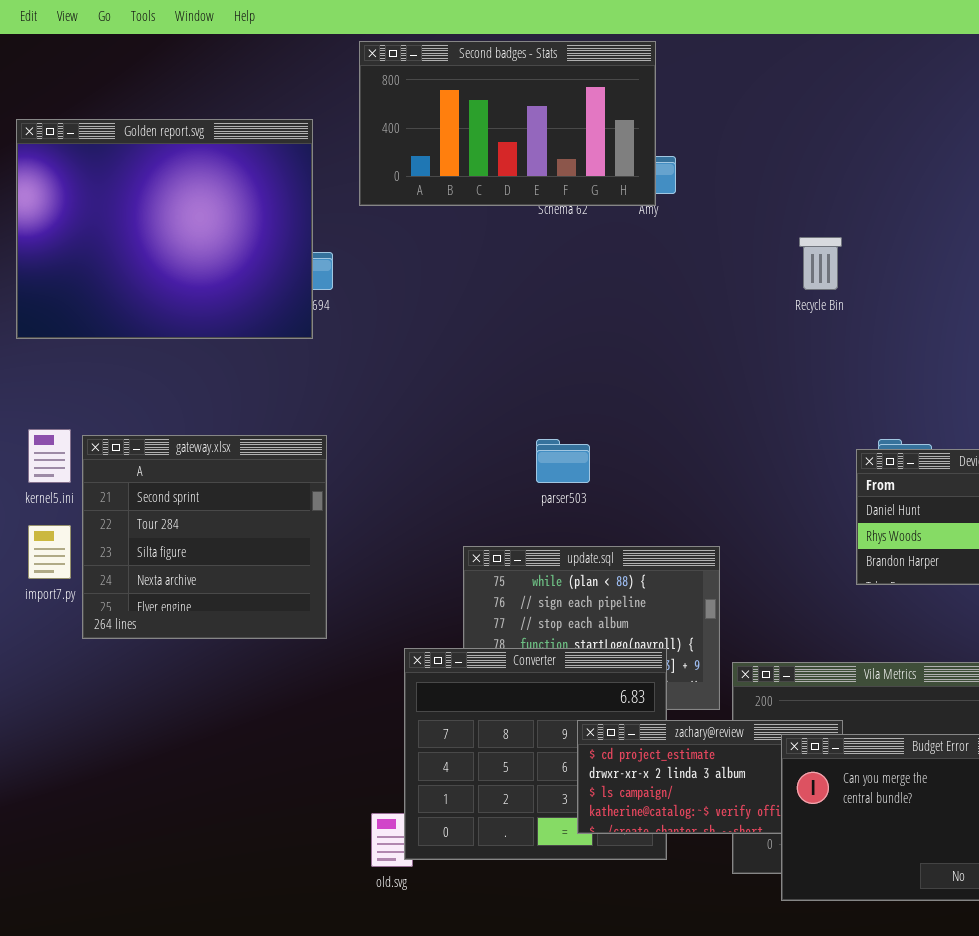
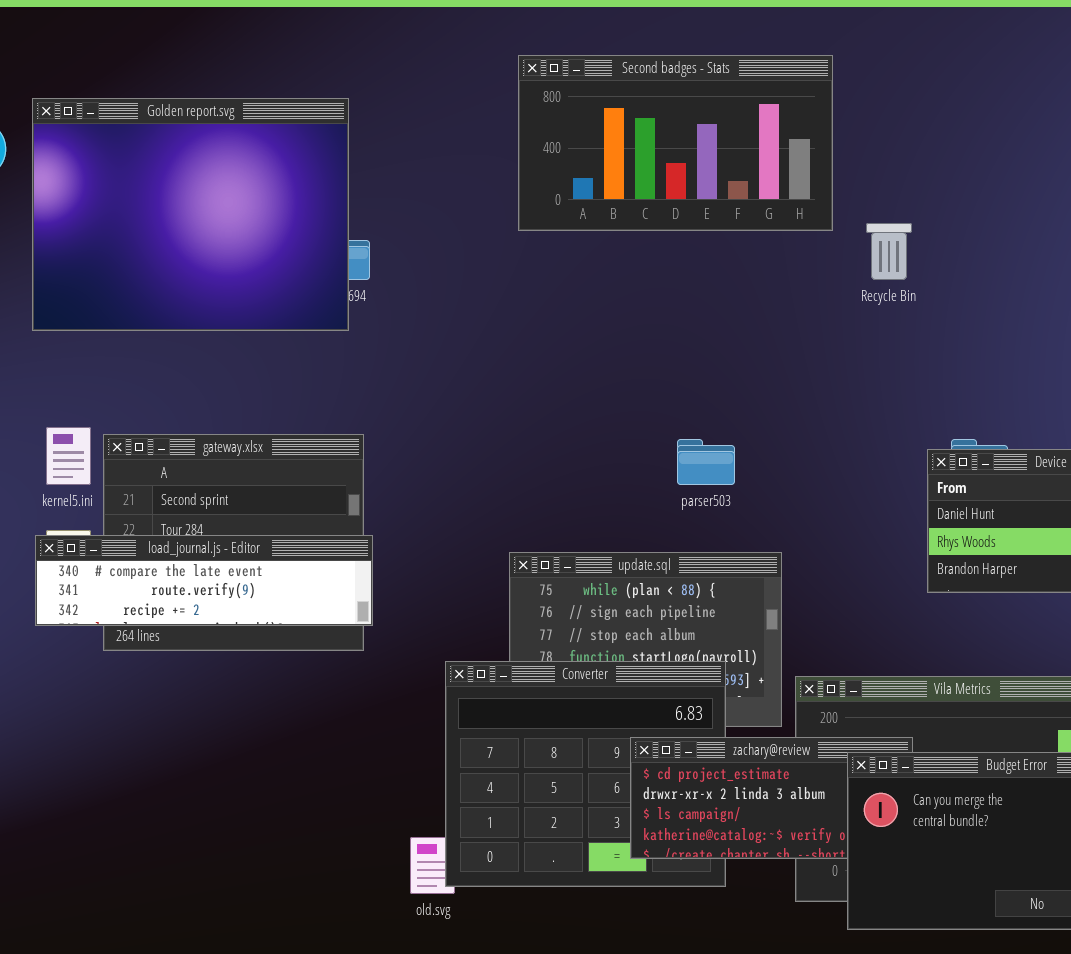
Second badges - Stats: [359,41,656,206] -> [518,55,833,231], moved
parser503: [536,439,590,483] -> [677,439,735,485], moved
load_journal.js - Editor: none -> [35,535,373,626], opened

